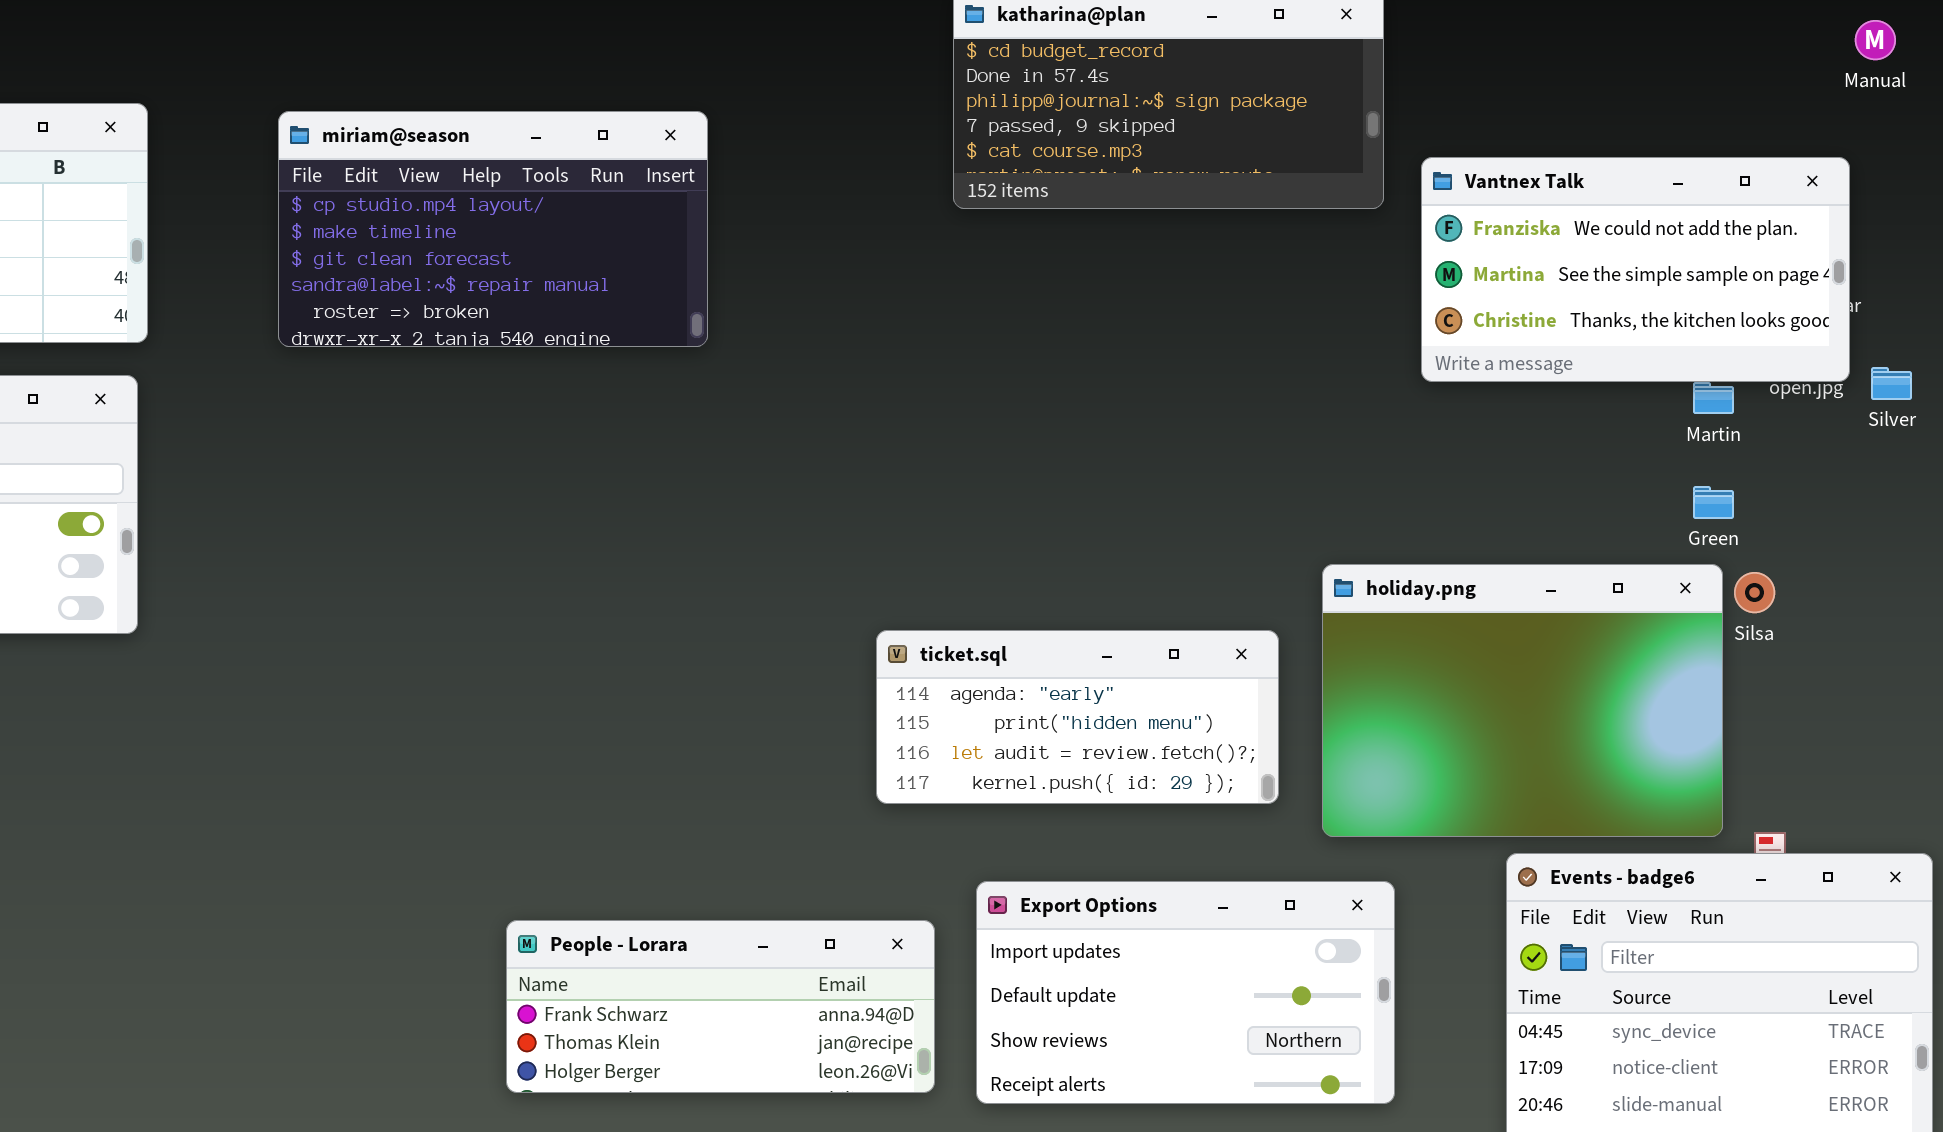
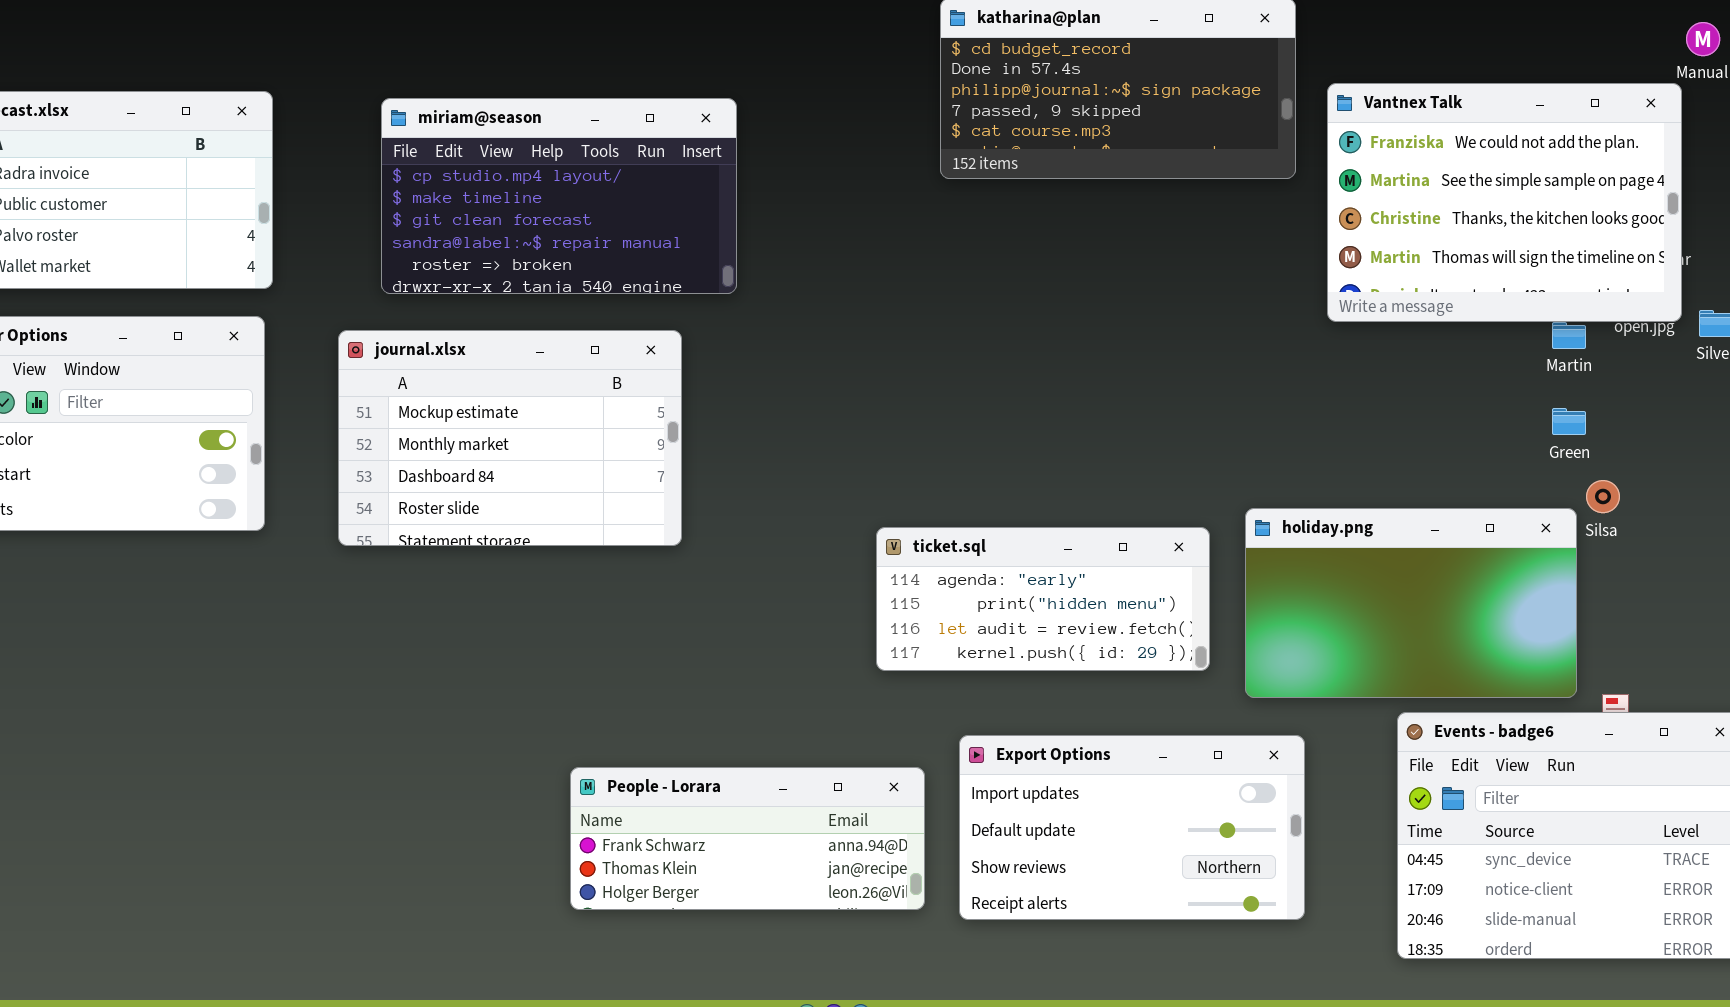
Vantnex Talk: [1421,157,1850,382] -> [1327,83,1682,322], resized
journal.xlsx: none -> [338,330,682,546], opened
holiday.png: [1322,564,1723,837] -> [1245,508,1577,698], resized

